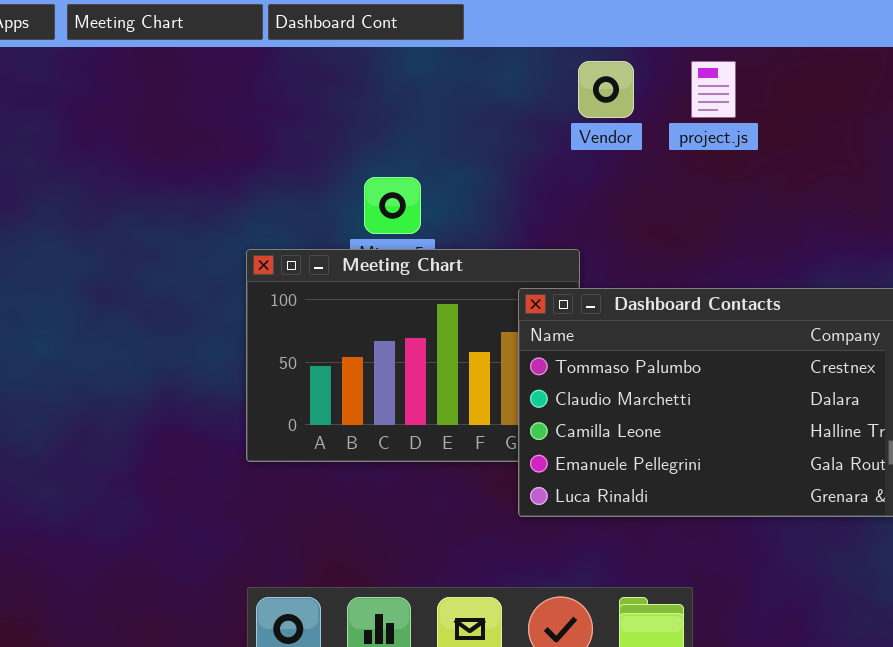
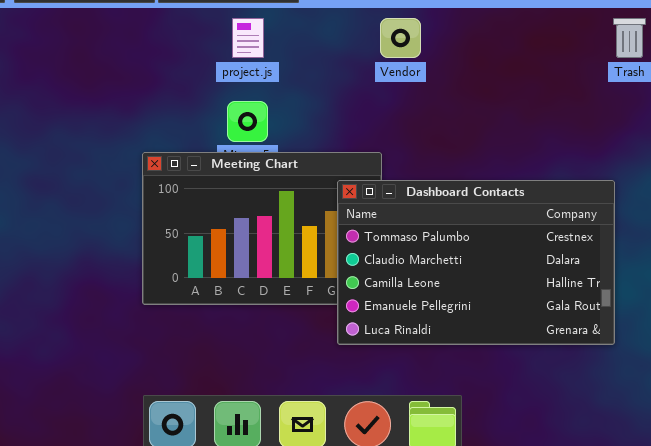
project.js: [691,61,736,118] -> [232,18,264,58], moved

